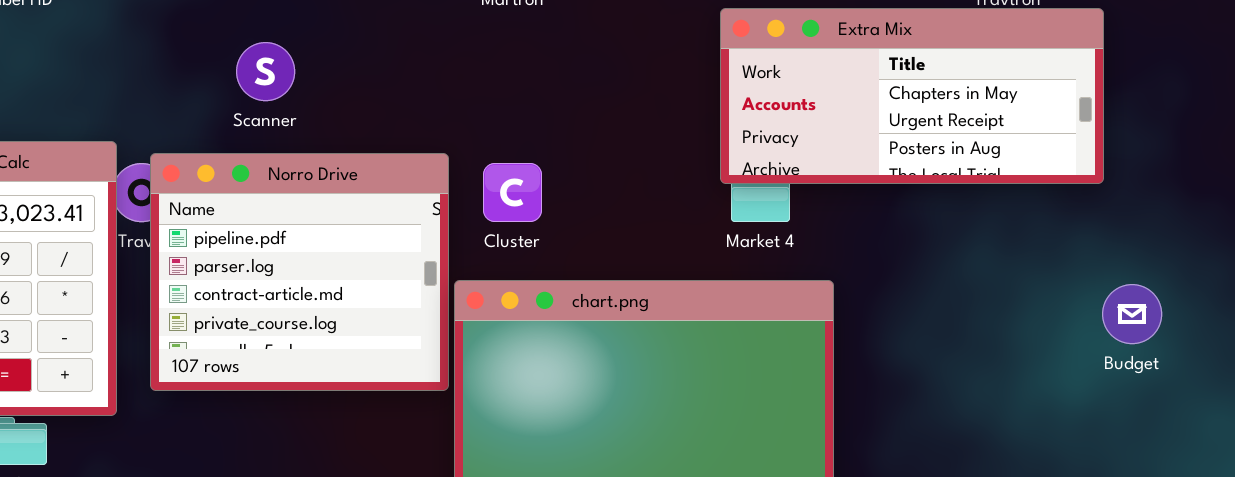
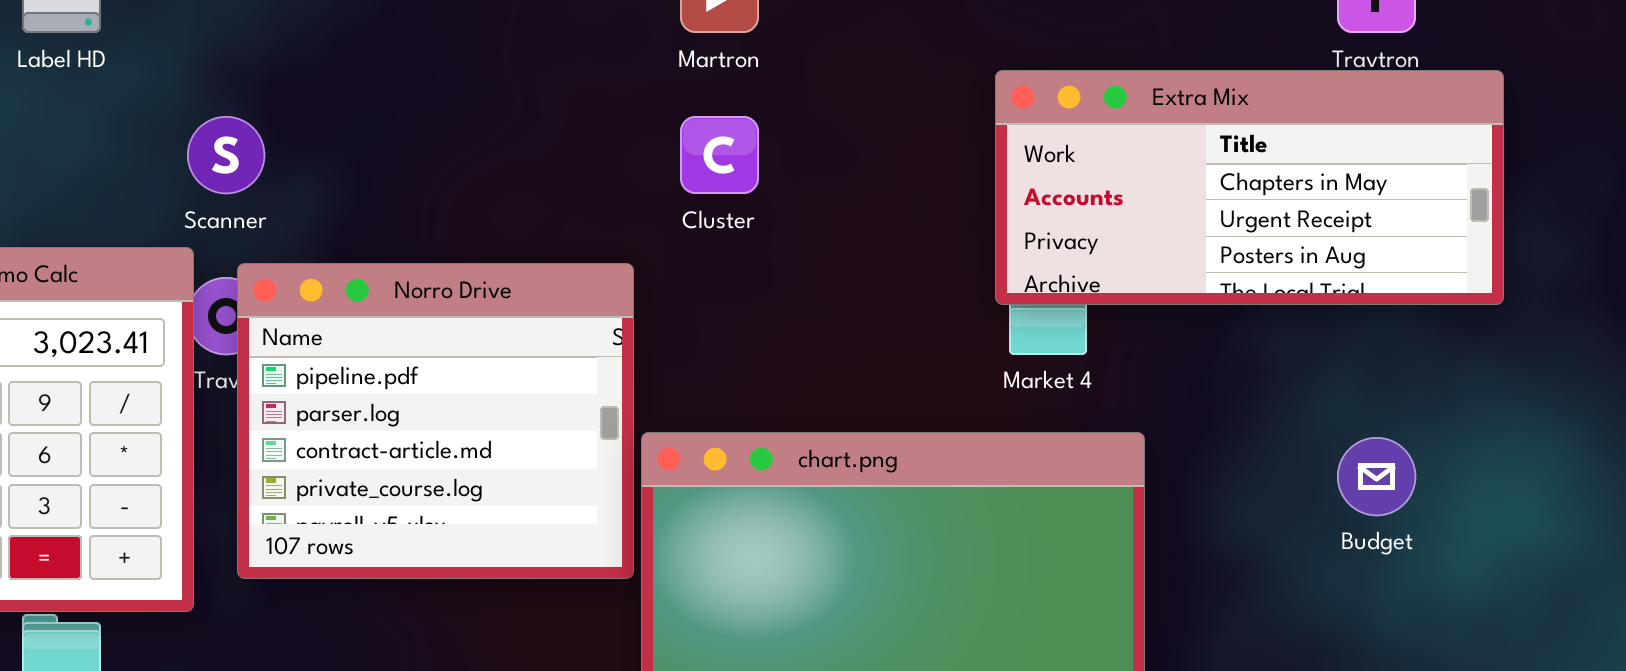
Scanner: [236,42,295,101] -> [187,116,265,194], moved
Cluster: [483,163,542,222] -> [680,116,759,194], moved
Budget: [1102,284,1162,344] -> [1337,437,1416,516], moved

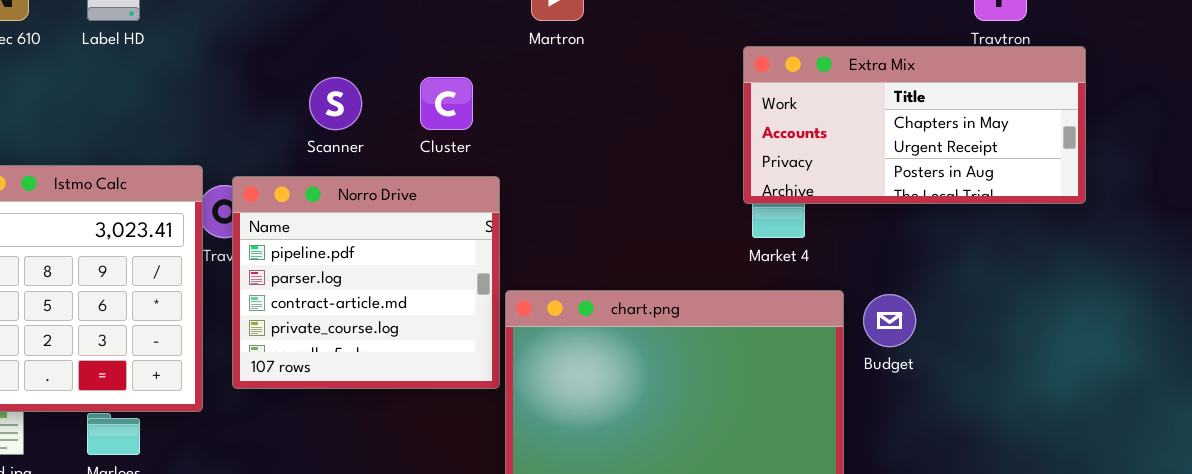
Scanner: [187,116,265,194] -> [309,77,362,130], moved
Cluster: [680,116,759,194] -> [420,77,473,130], moved
Budget: [1337,437,1416,516] -> [863,294,916,347], moved

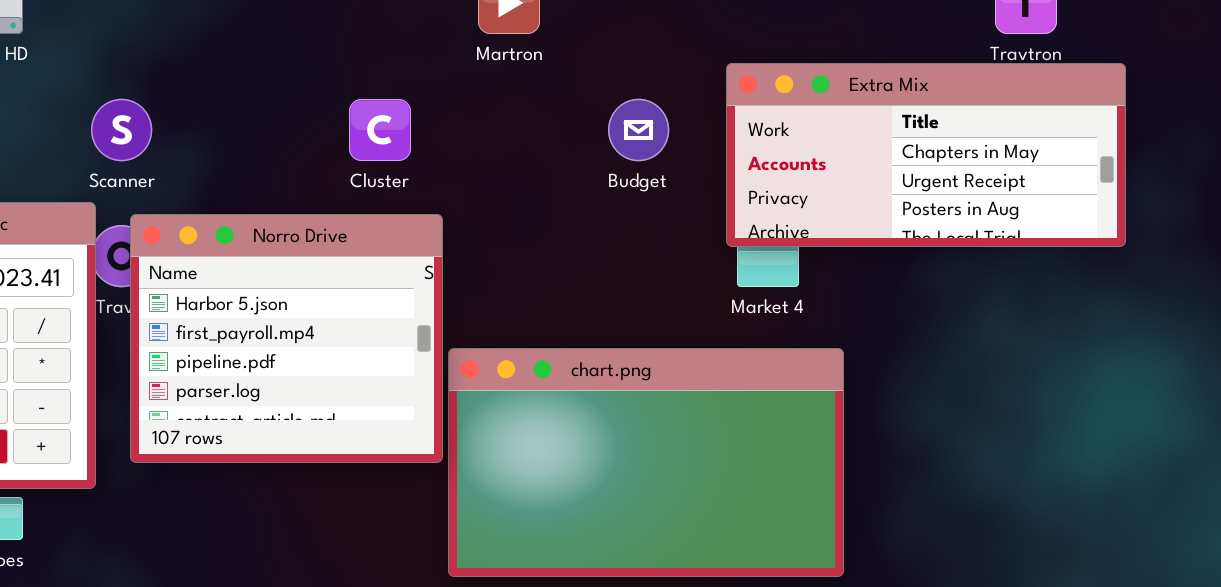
Scanner: [309,77,362,130] -> [91,99,152,161], moved
Norro Drive: [232,176,500,389] -> [130,214,443,463], scrolled up 2 rows
Budget: [863,294,916,347] -> [608,99,669,161], moved

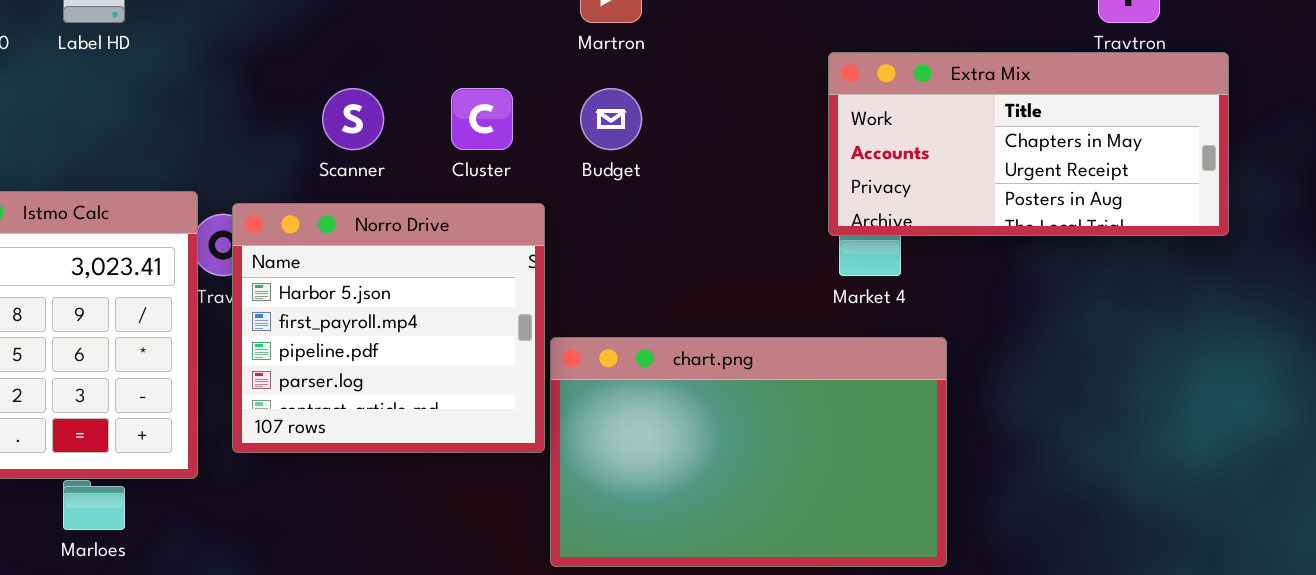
Scanner: [91,99,152,161] -> [322,88,384,150], moved
Budget: [608,99,669,161] -> [580,88,642,150], moved

